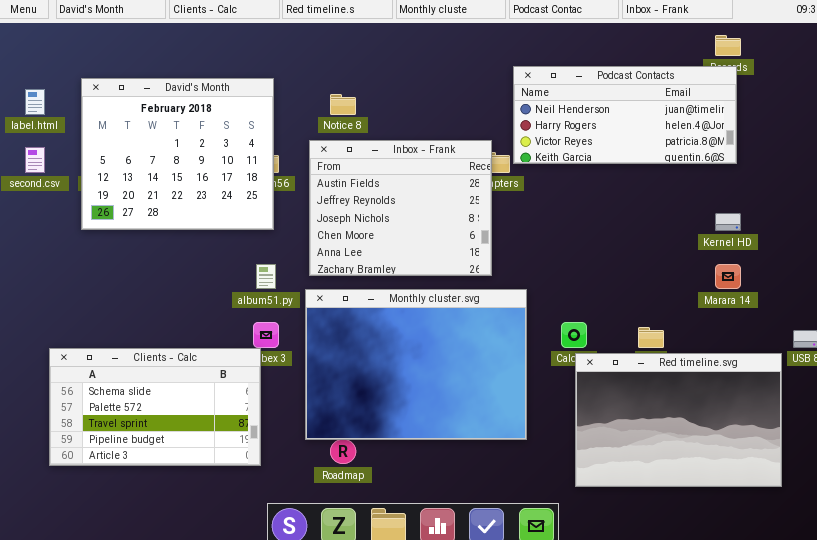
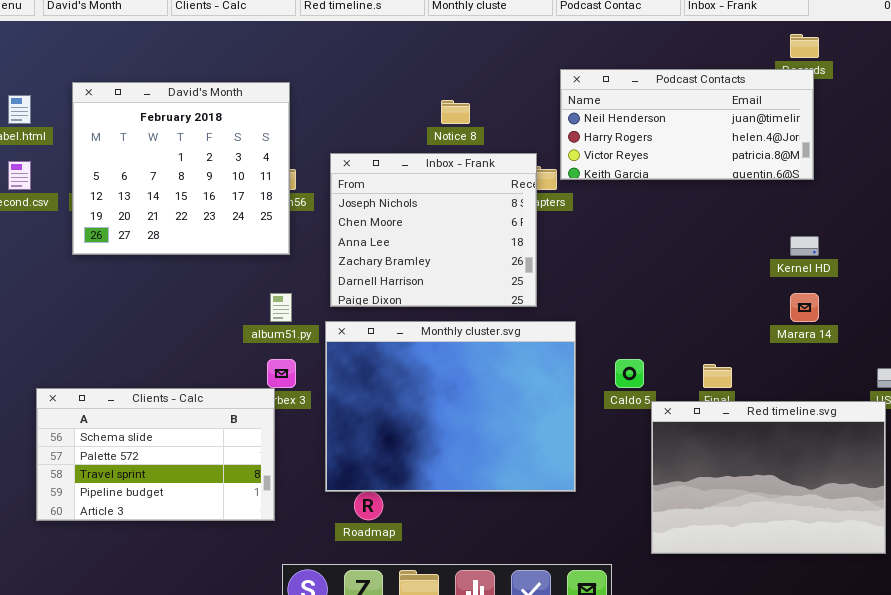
Notice 8: [330,94,356,115] -> [441,100,470,124], moved
Inbox - Frank: [309,140,492,276] -> [330,153,537,307], scrolled down 2 rows
Red timeline.svg: [575,353,782,487] -> [651,401,886,554], moved

